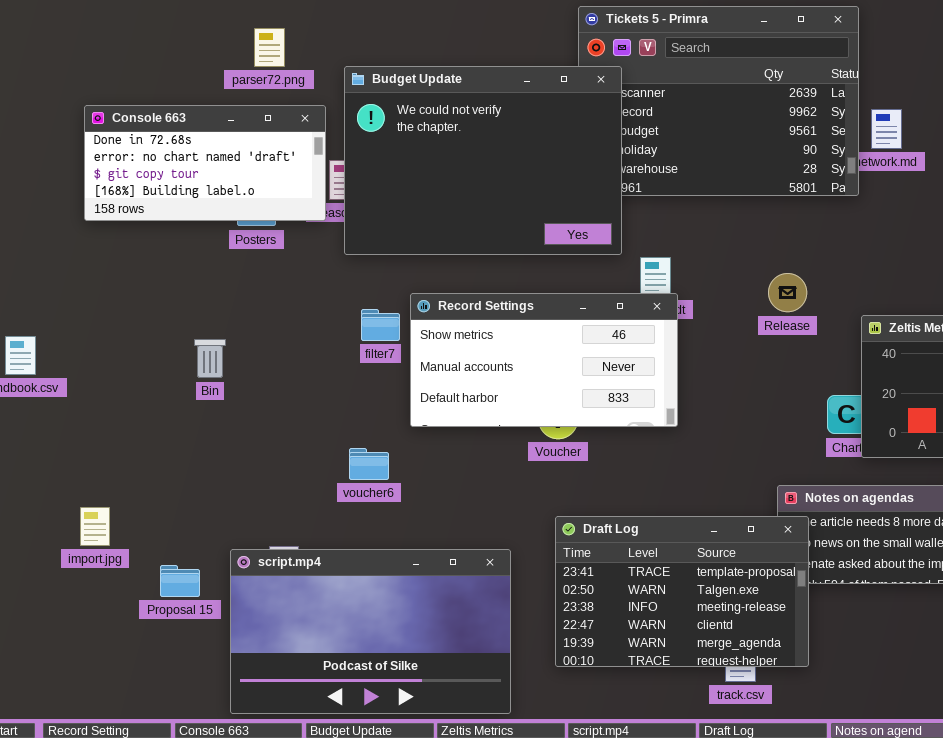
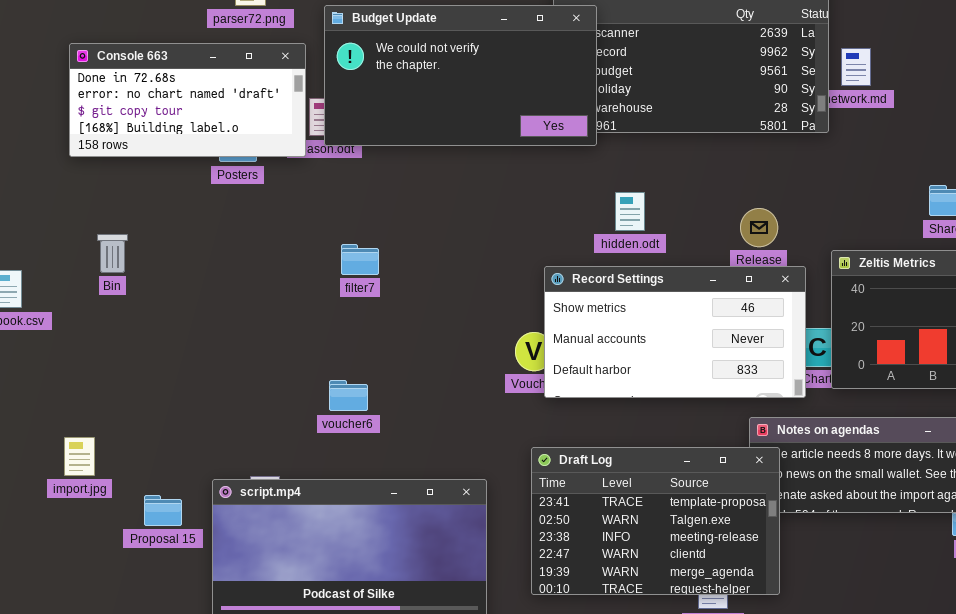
Budget Update: [344,66,622,255] -> [324,5,597,146], resized
Record Settings: [410,293,678,427] -> [544,266,806,398], moved
Bin: [194,339,226,378] -> [97,234,128,273], moved

